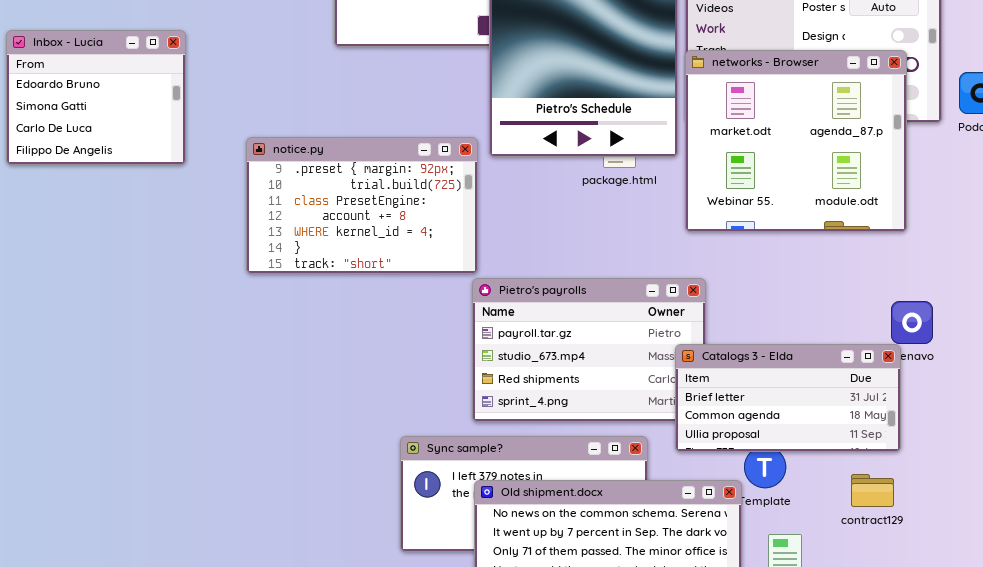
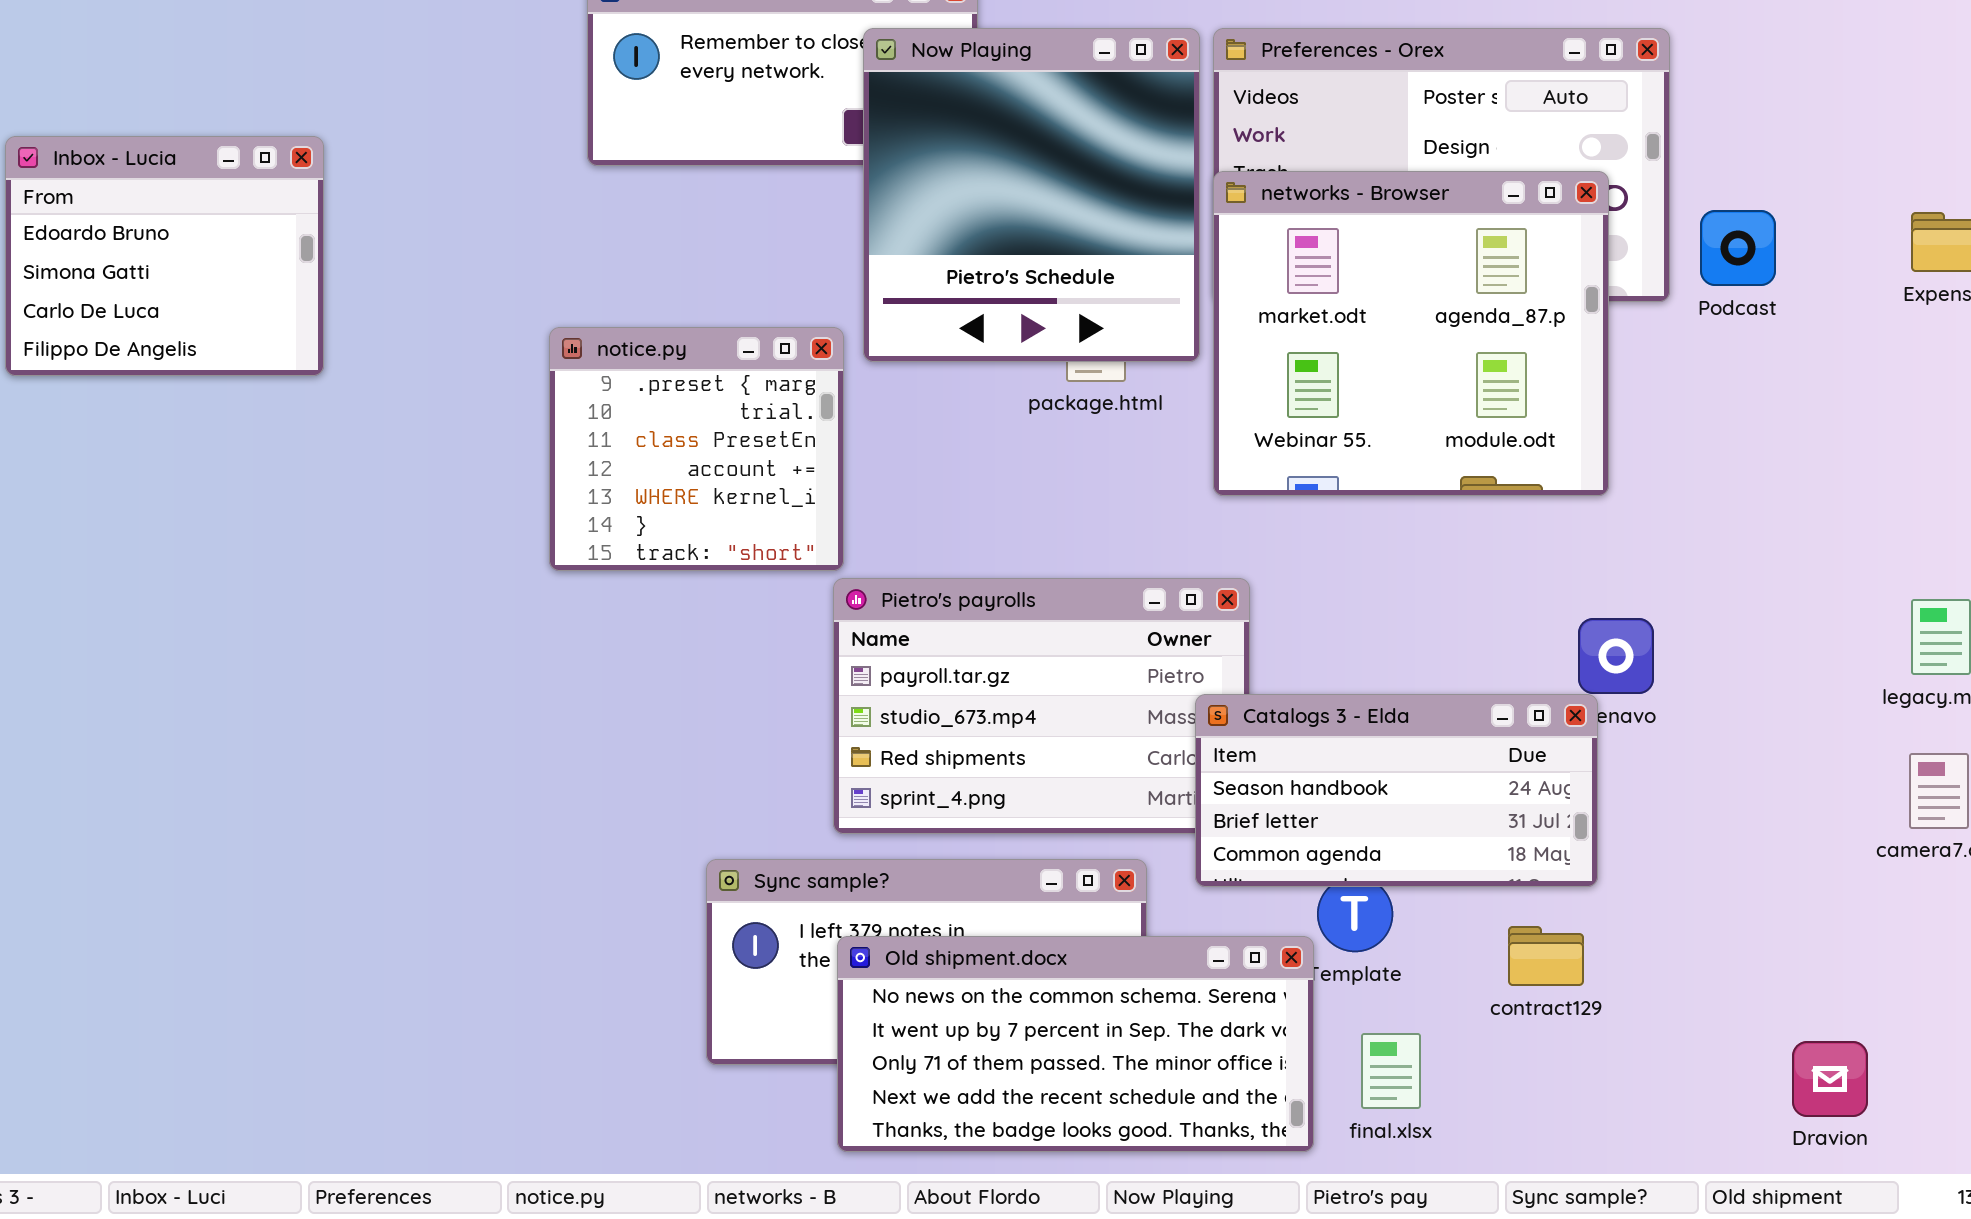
notice.py: [246,137,478,274] -> [549,327,844,571], resized
Catalogs 3 - Elda: [675,344,901,452] -> [1195,694,1598,887], scrolled up 1 row

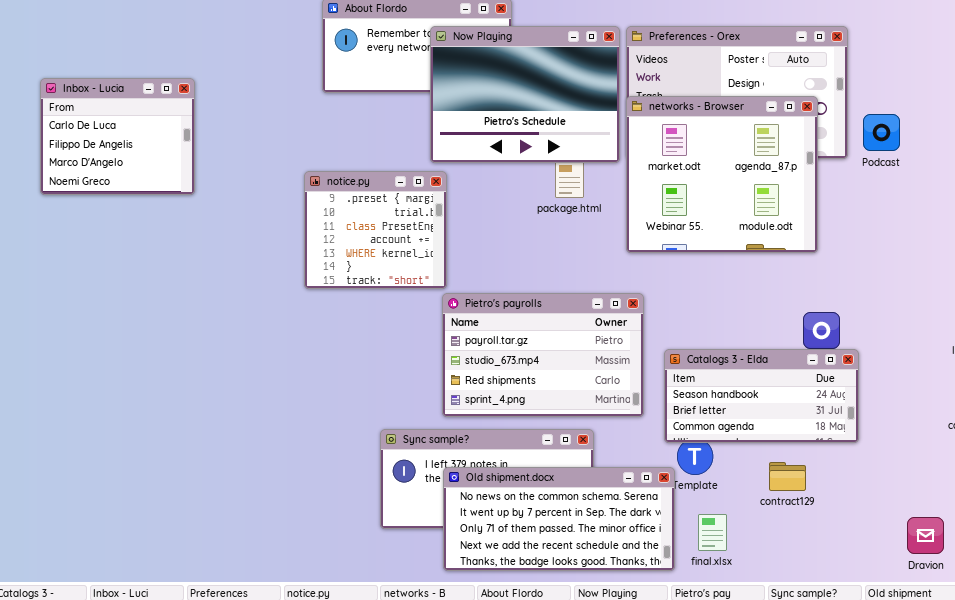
Now Playing: [863,28,1200,362] -> [430,26,620,163], resized
Inbox - Lucia: [5,136,324,376] -> [40,78,195,195], scrolled down 2 rows
Catalogs 3 - Elda: [1195,694,1598,887] -> [664,349,859,443], moved

